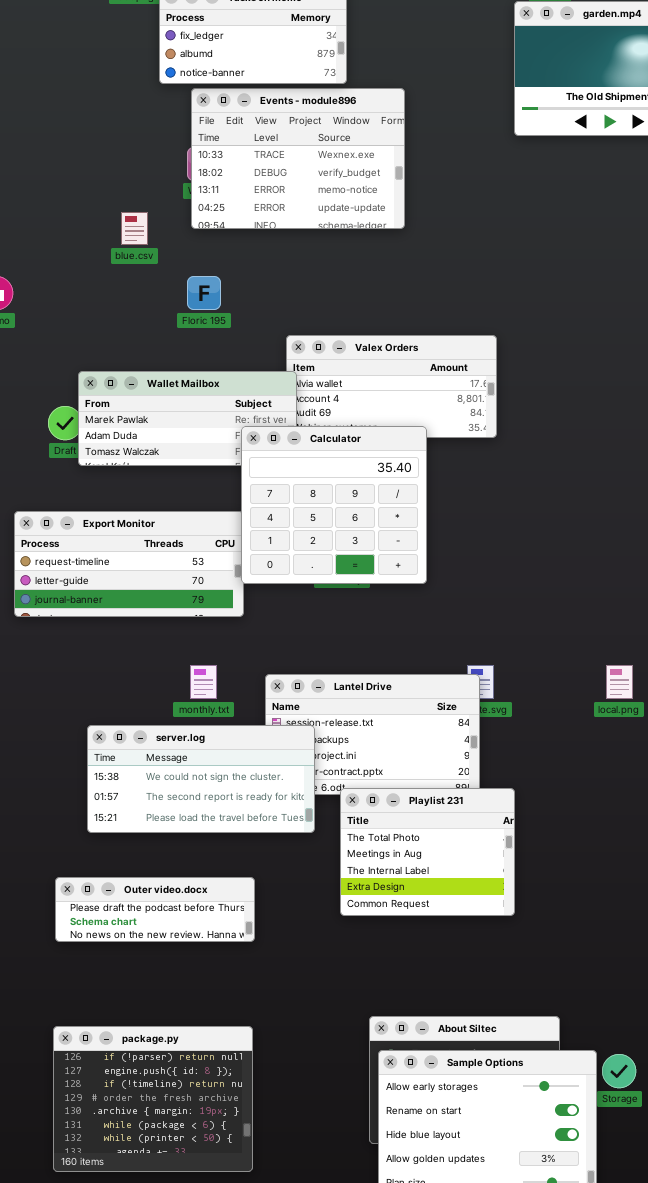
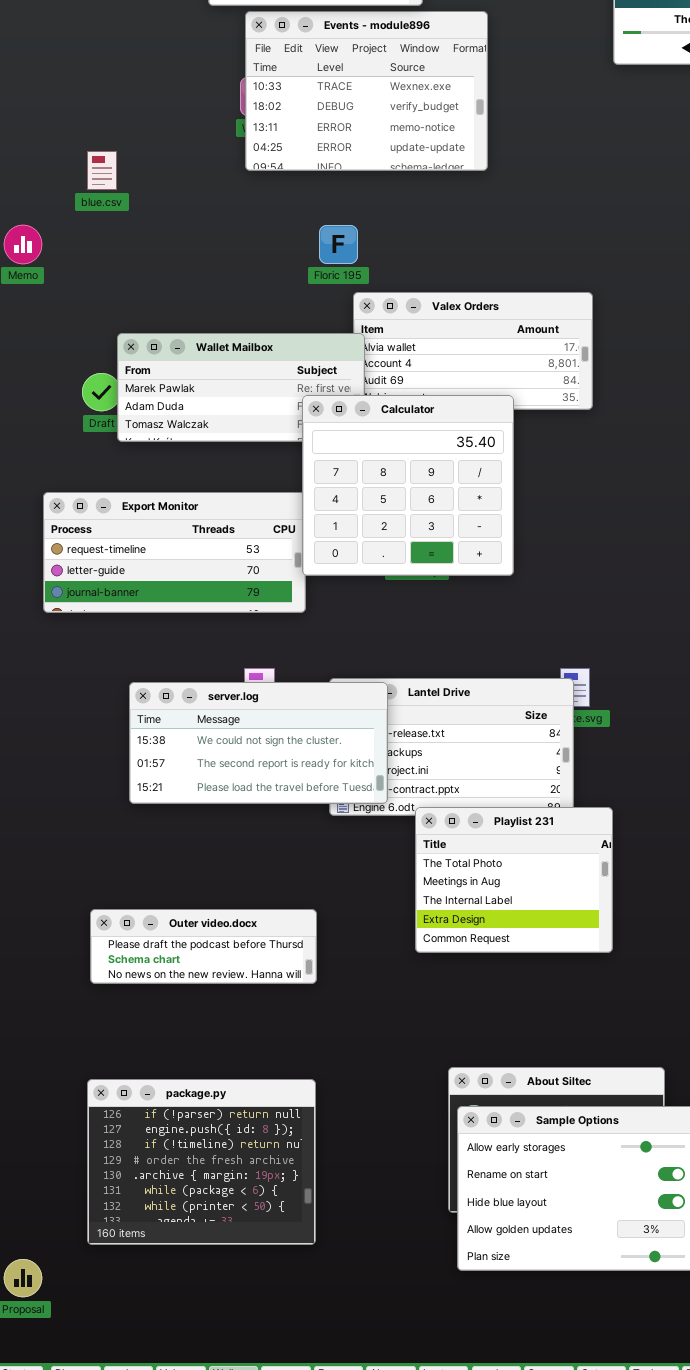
blue.csv: [121,212,148,245] -> [87,151,117,190], moved
Floric 195: [187,276,221,310] -> [319,225,358,264], moved
server.log: [87,725,315,833] -> [129,682,388,804], moved

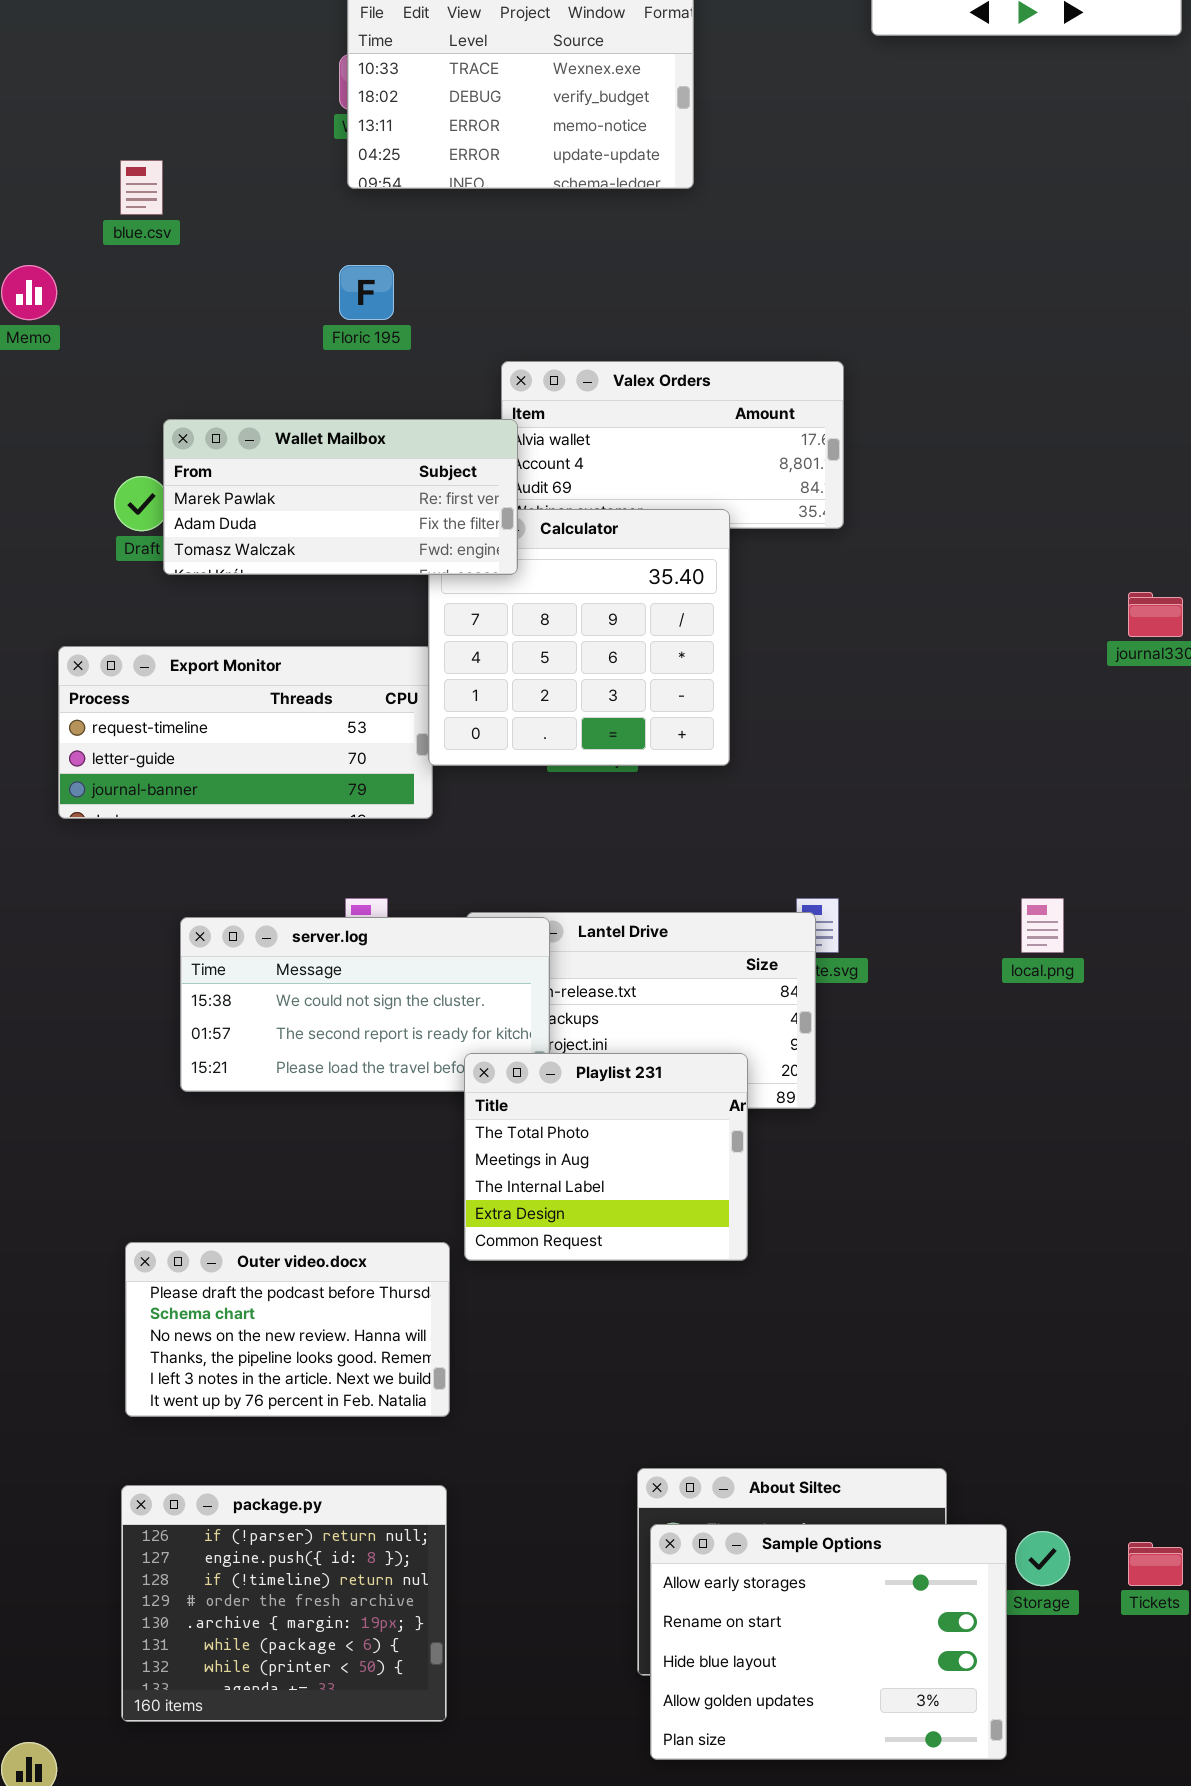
Floric 195: [319,225,358,264] -> [339,265,394,320], moved
Wallet Mailbox: [117,333,365,442] -> [163,419,518,575], raised
Playlist 231: [415,807,613,953] -> [464,1053,748,1261], moved
Outer video.docx: [90,909,317,984] -> [125,1242,450,1417], resized

